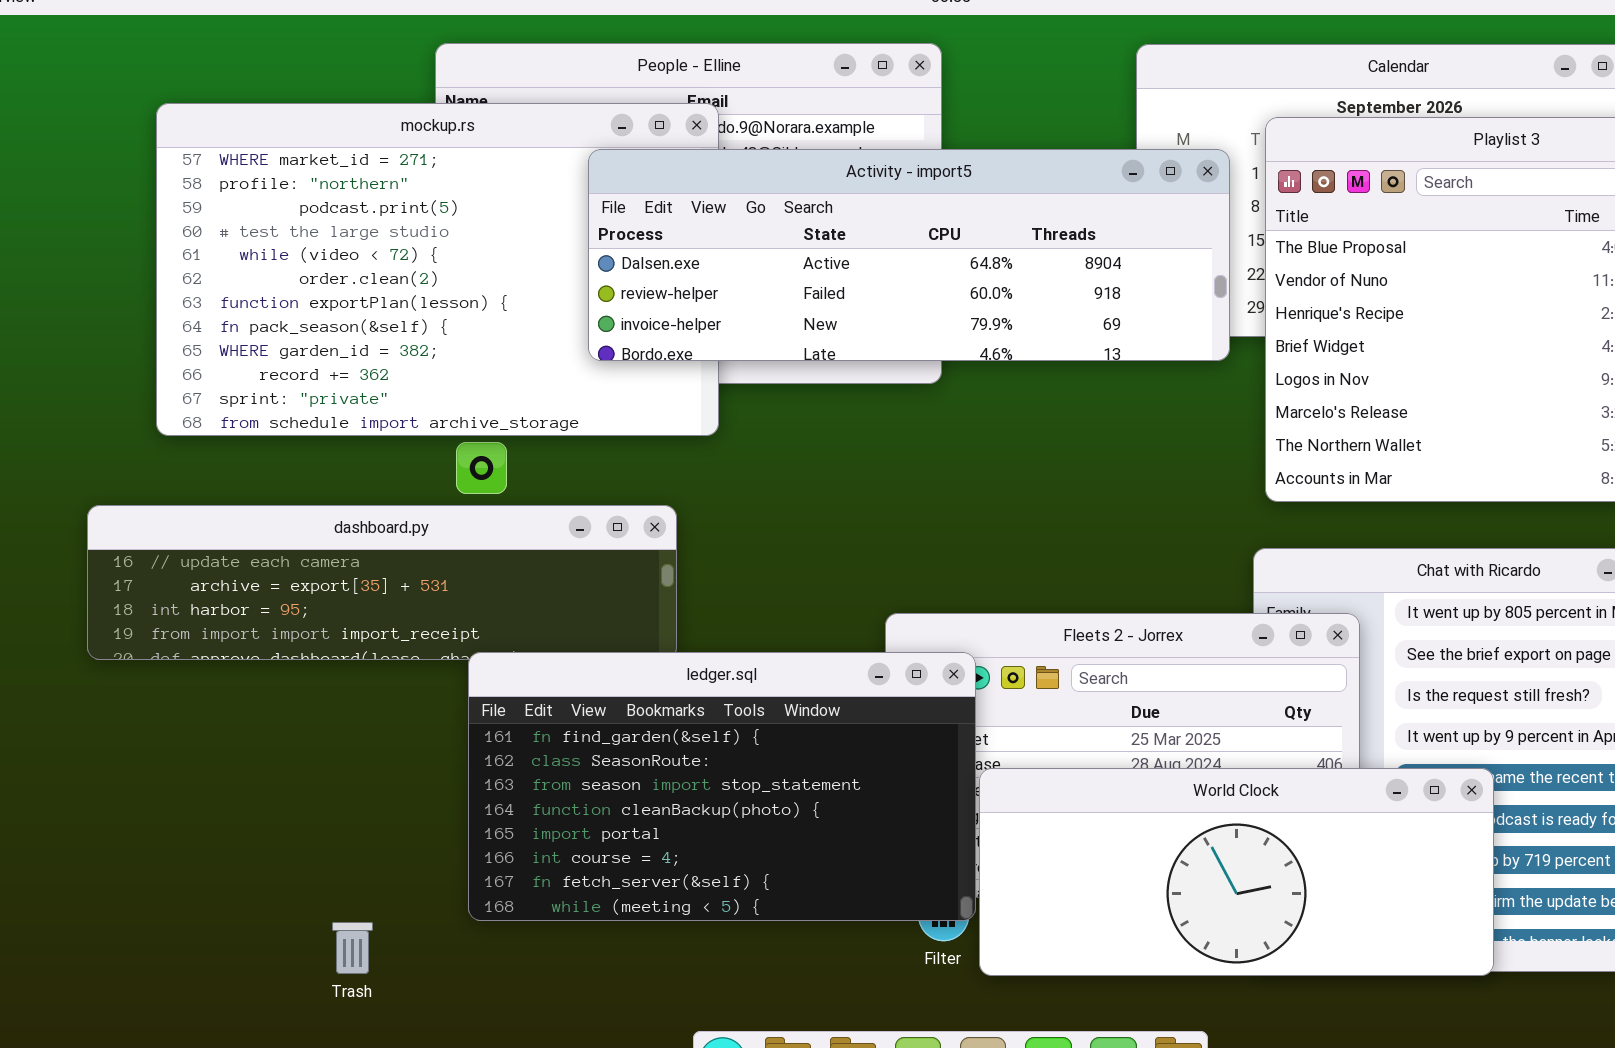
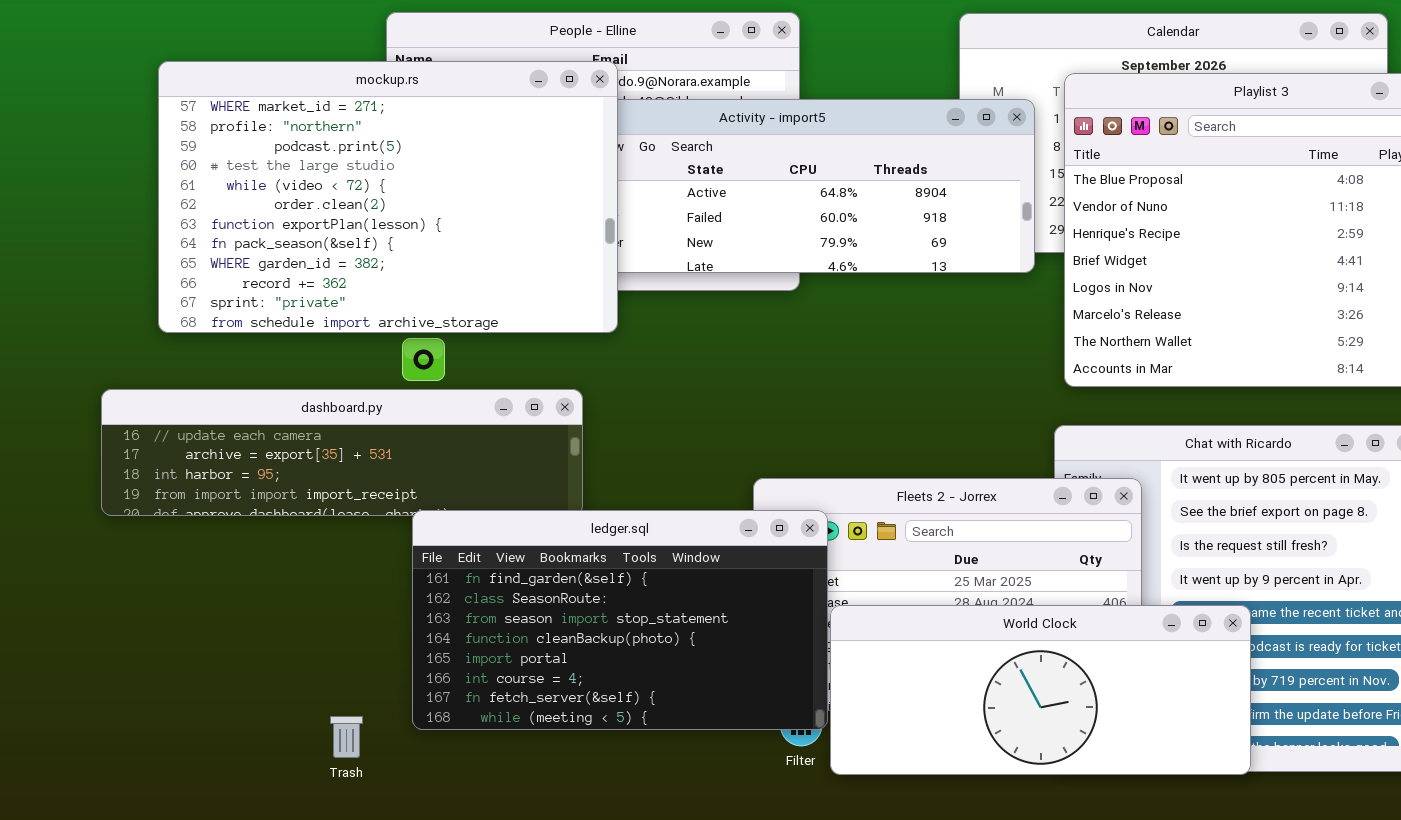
mockup.rs: [156,103,719,436] -> [158,61,618,333], raised
Trash: [332,922,373,974] -> [330,716,363,758], moved

